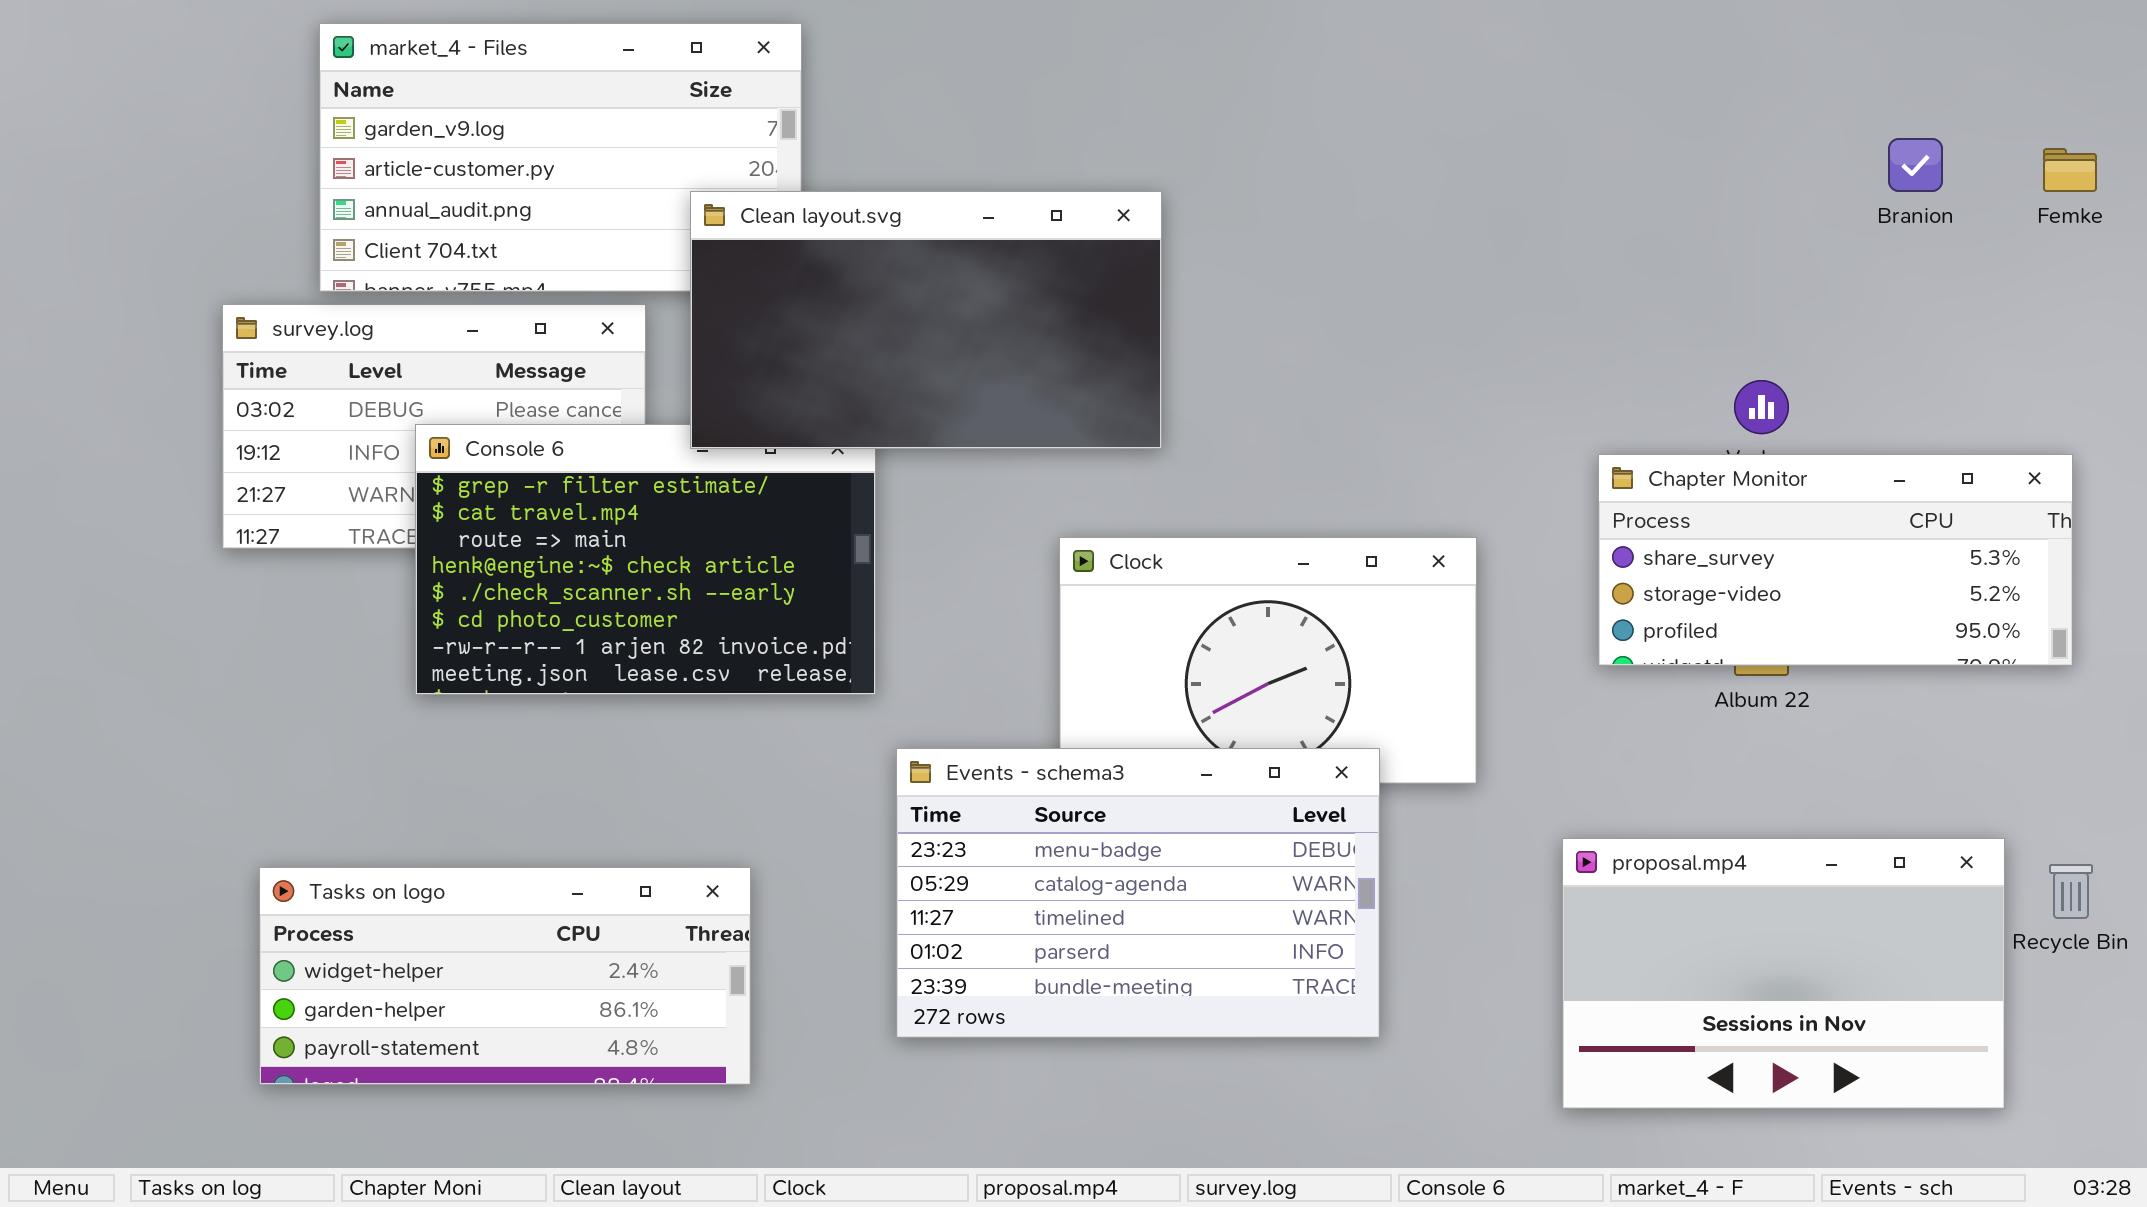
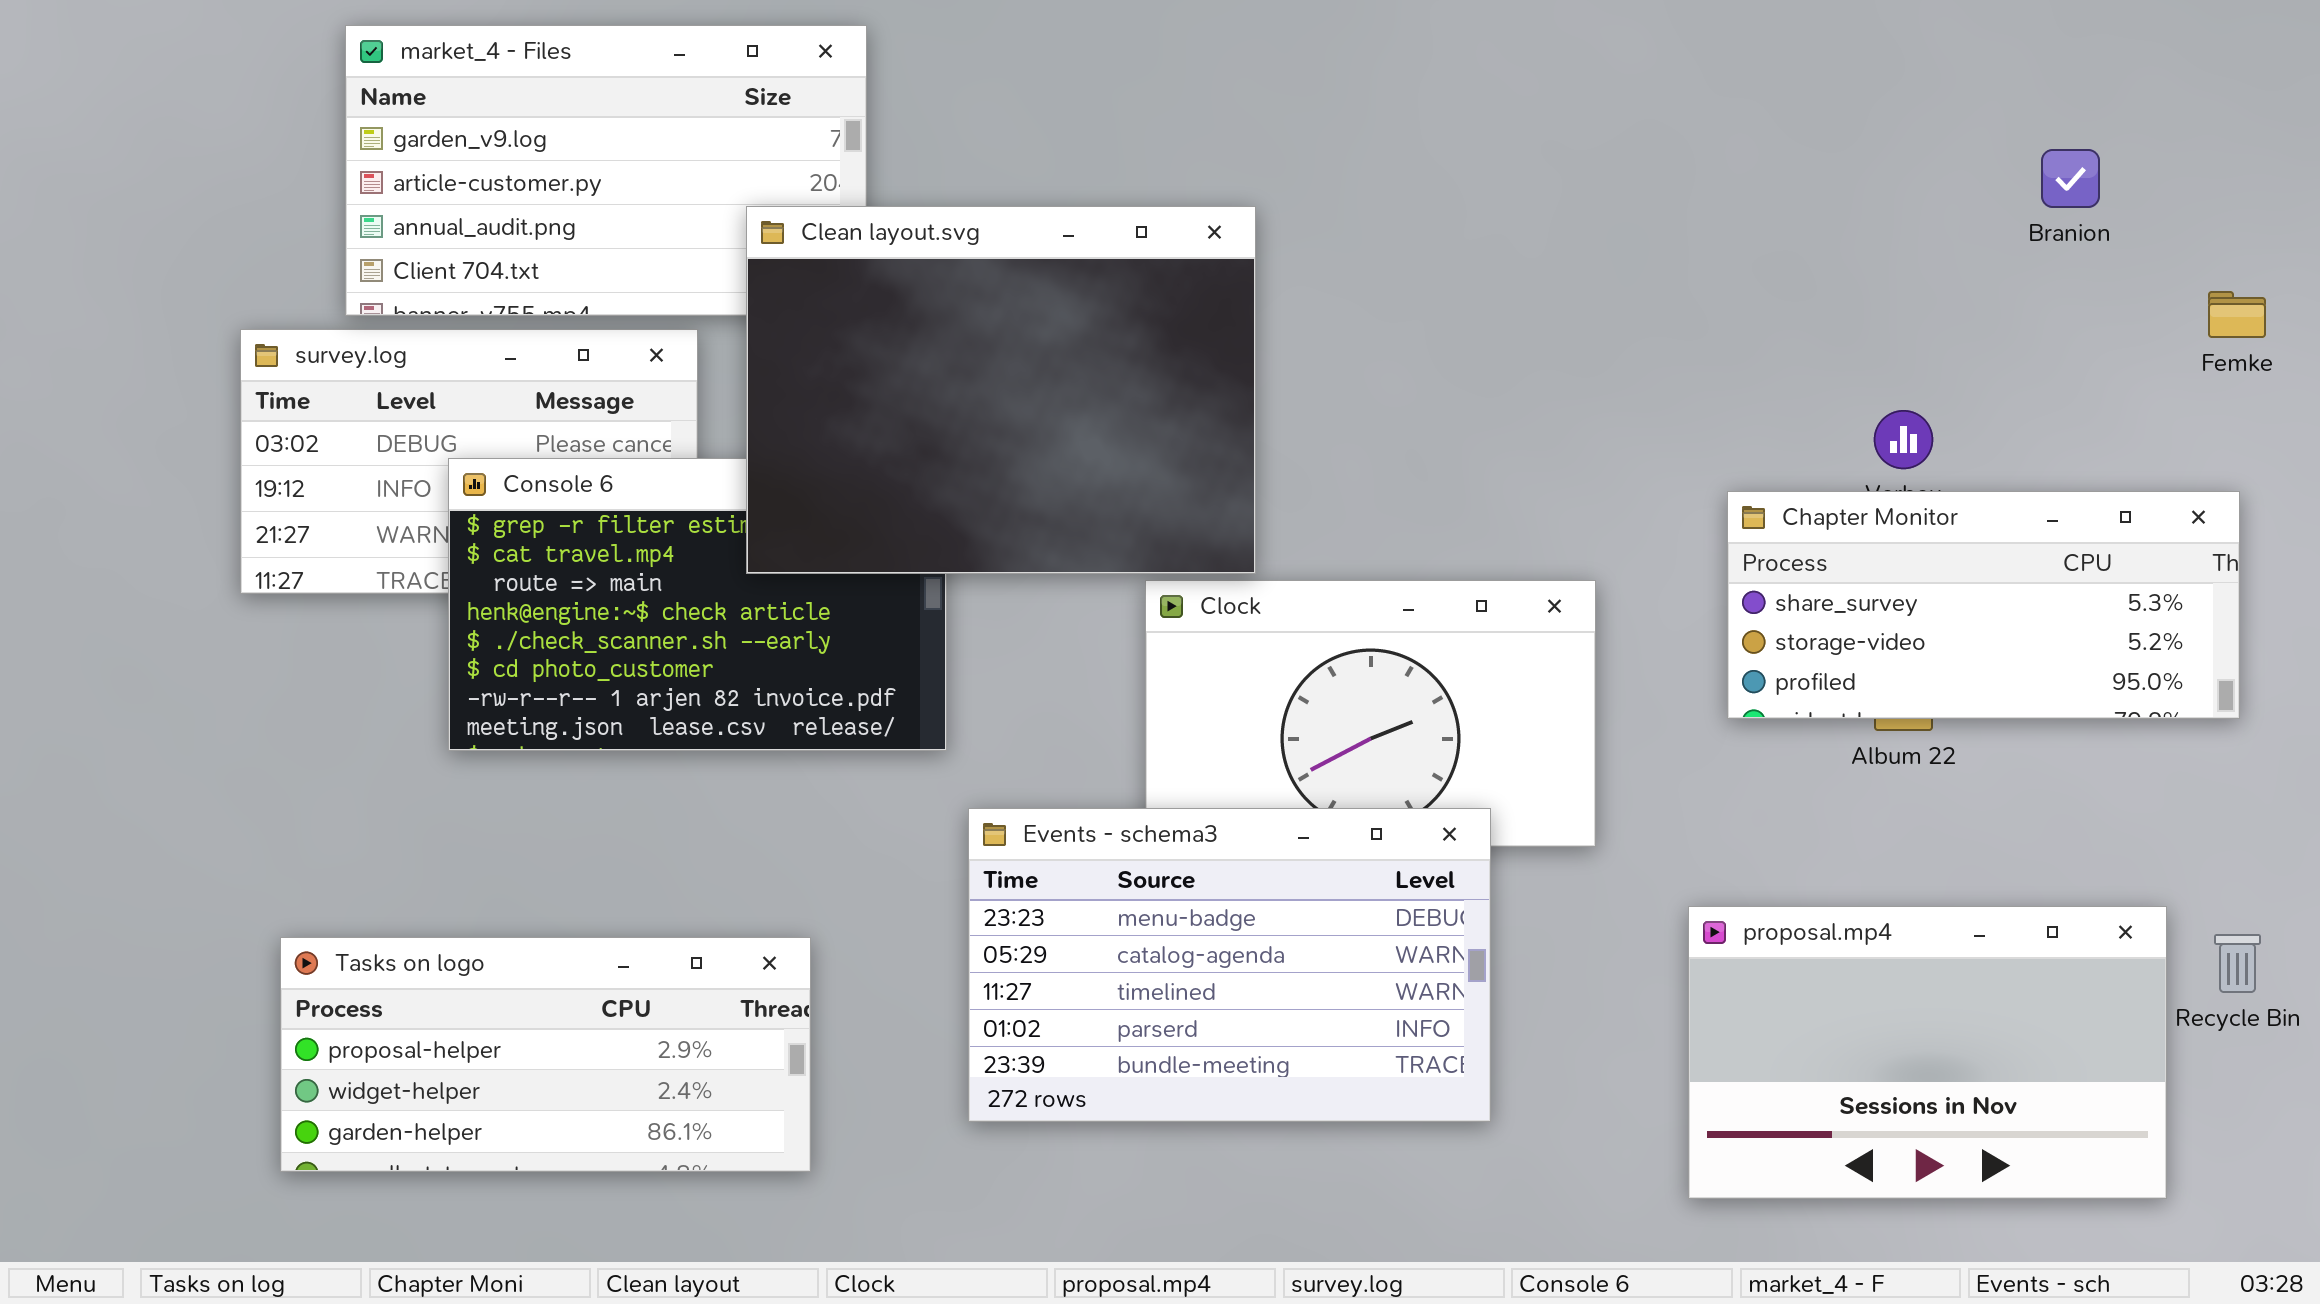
Femke: [2043,148,2097,192] -> [2208,291,2266,338], moved
Clean layout.svg: [690,191,1162,449] -> [746,206,1256,574], resized
Tasks on logo: [259,867,751,1085] -> [280,937,811,1172], scrolled up 1 row

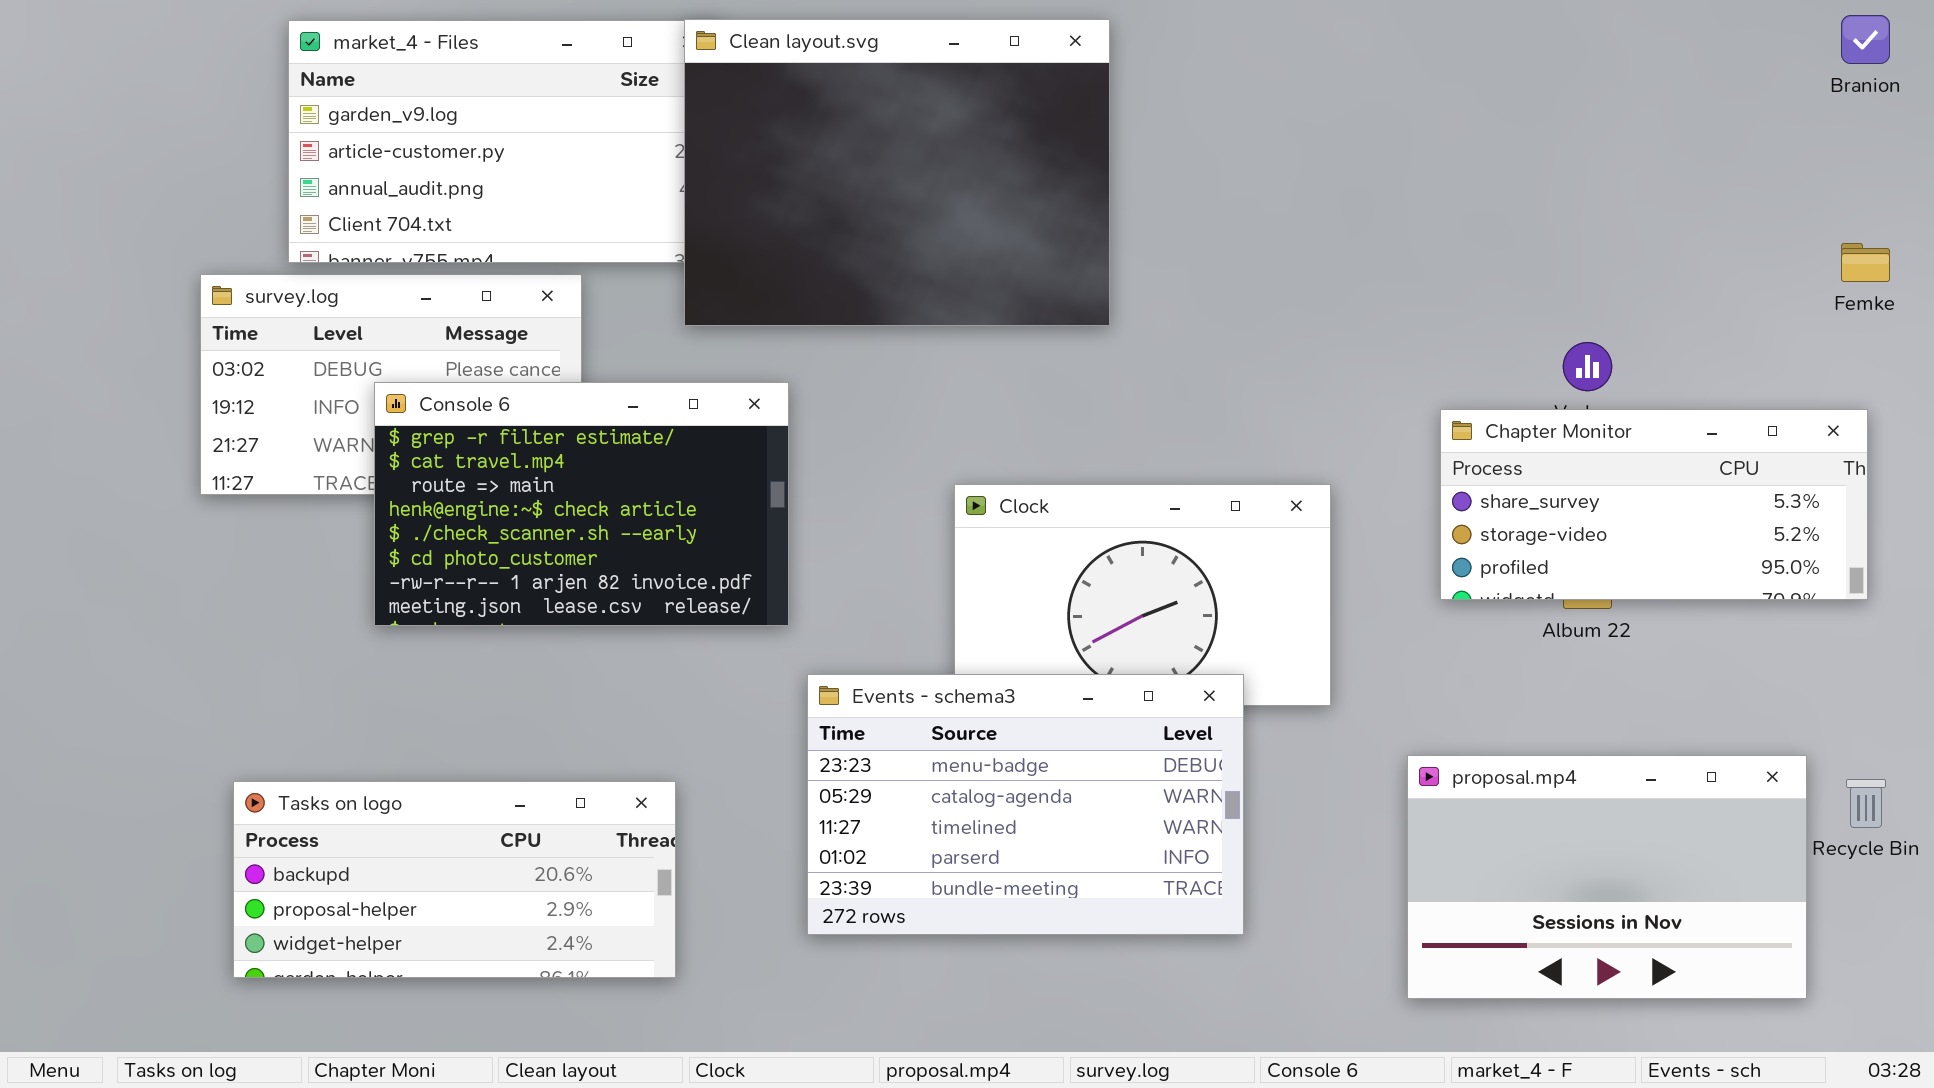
Branion: [2041,149,2100,208] -> [1841,15,1890,64], moved
Clean layout.svg: [746,206,1256,574] -> [684,19,1110,326], moved
Tasks on logo: [280,937,811,1172] -> [233,781,676,978], scrolled up 1 row

